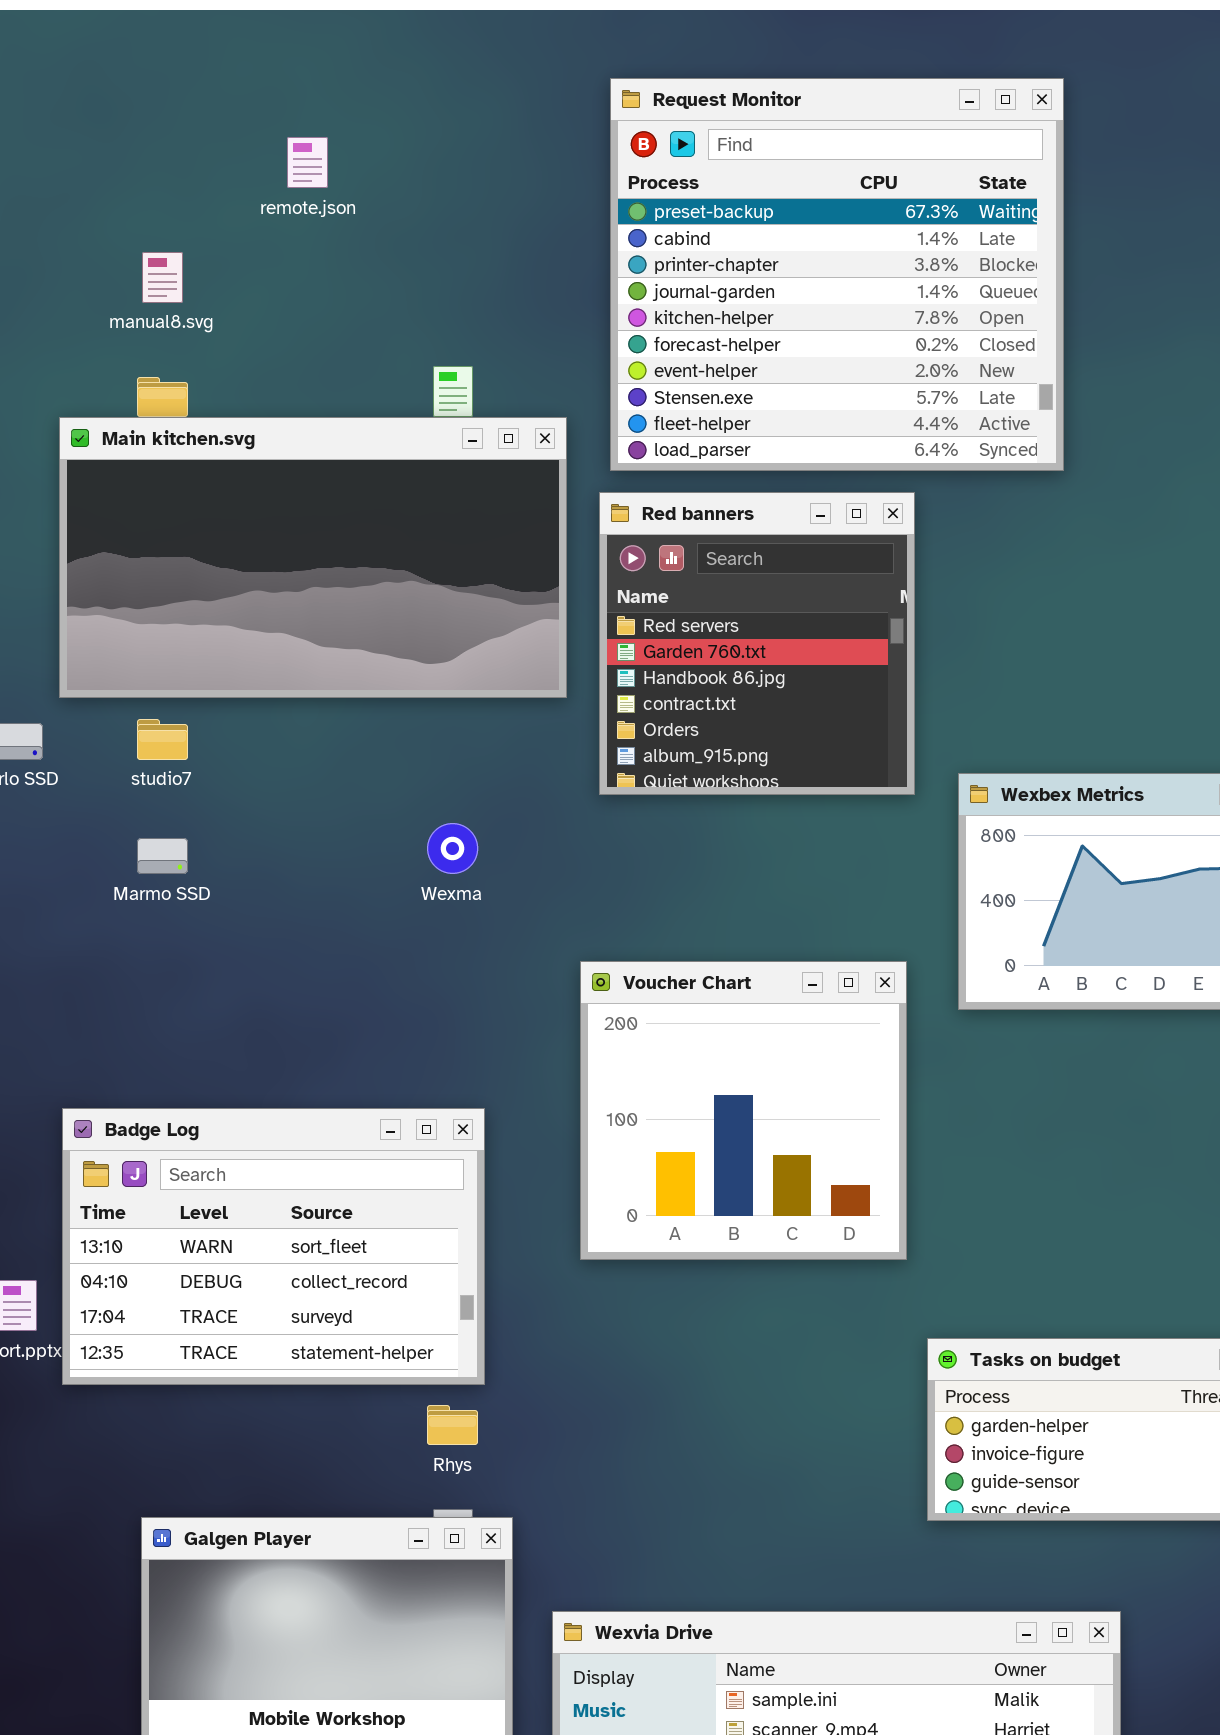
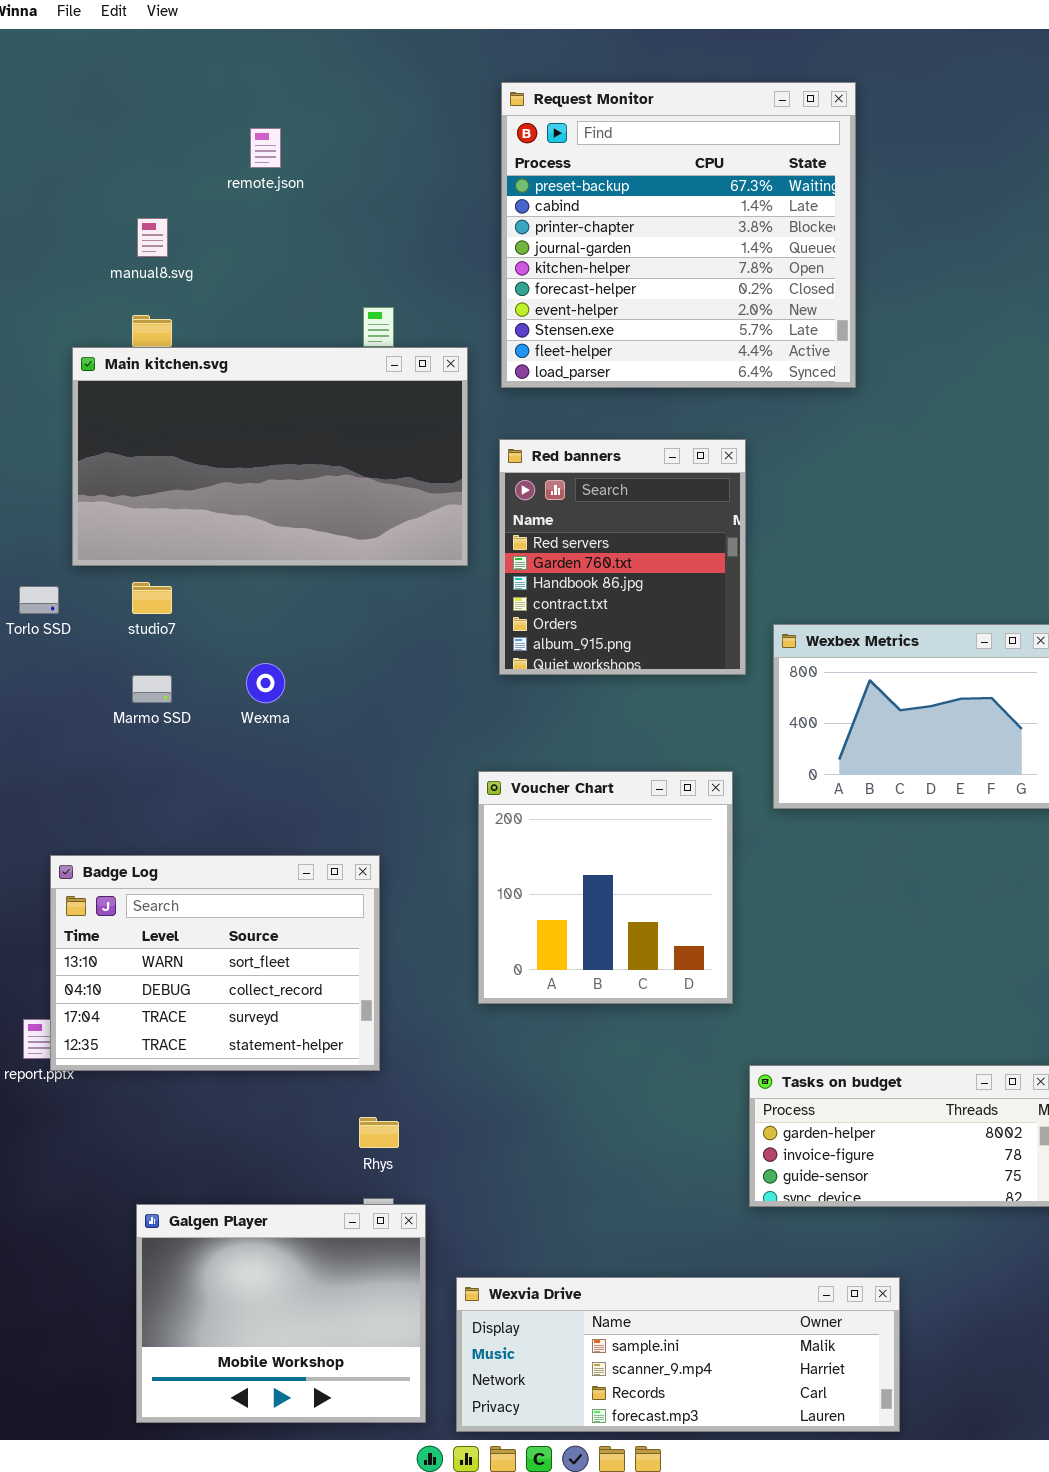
Red banners: [599,492,915,795] -> [499,439,746,675], moved
Wexma: [427,823,478,874] -> [246,663,285,703], moved
Badge Log: [62,1108,485,1385] -> [50,855,380,1071], moved

